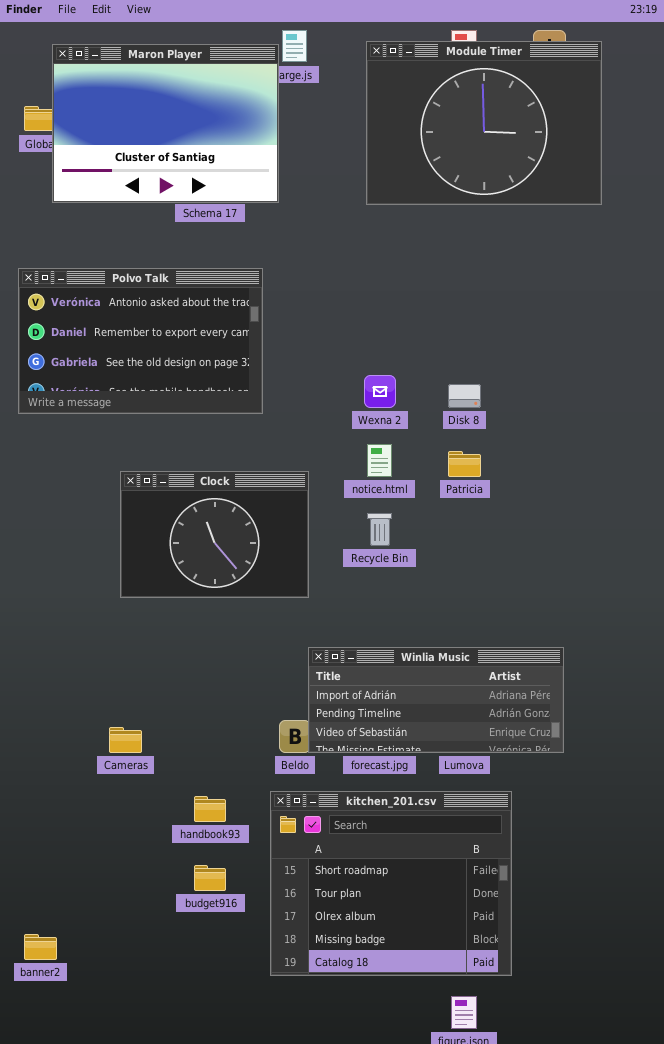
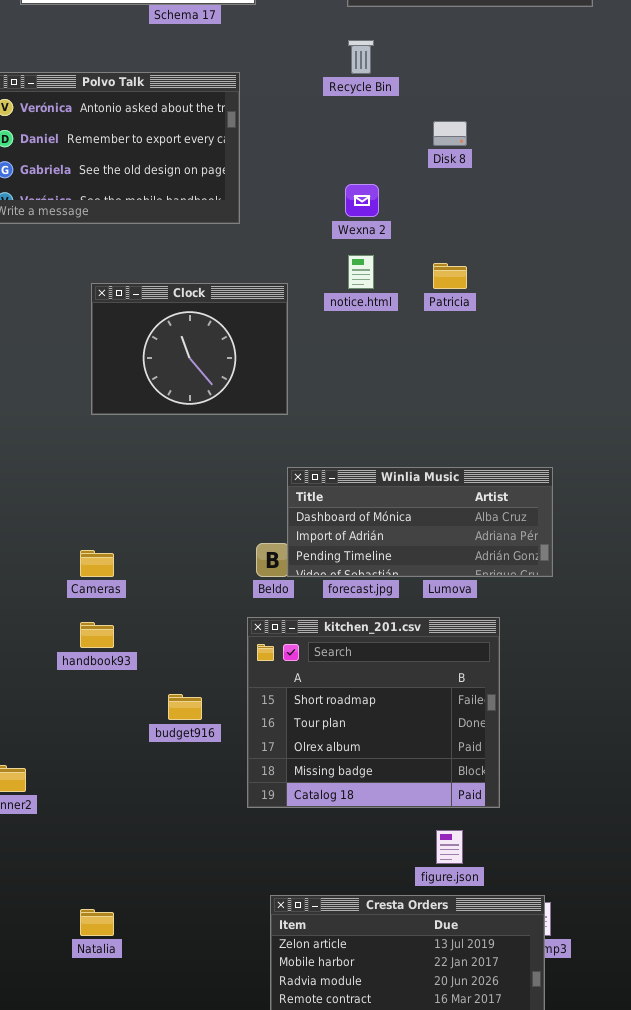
Disk 8: [448,384,481,408] -> [433,121,467,146], moved
Recycle Bin: [367,513,392,546] -> [348,40,374,74], moved
Winlia Music: [308,647,564,753] -> [287,467,553,577], scrolled up 1 row
handbook93: [194,796,226,822] -> [80,622,114,648], moved

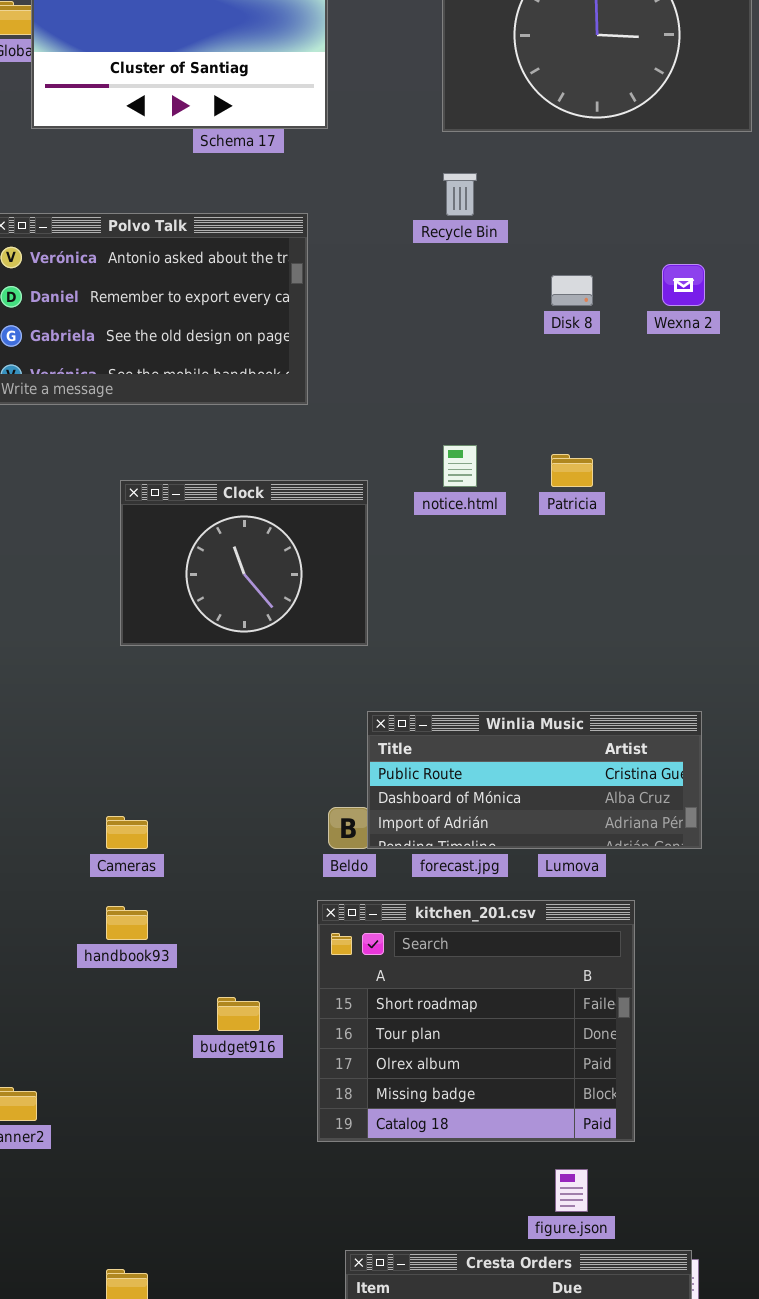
Wexna 2: [345,184,379,217] -> [662,264,705,306], moved
Winlia Music: [287,467,553,577] -> [367,711,702,849], scrolled up 1 row

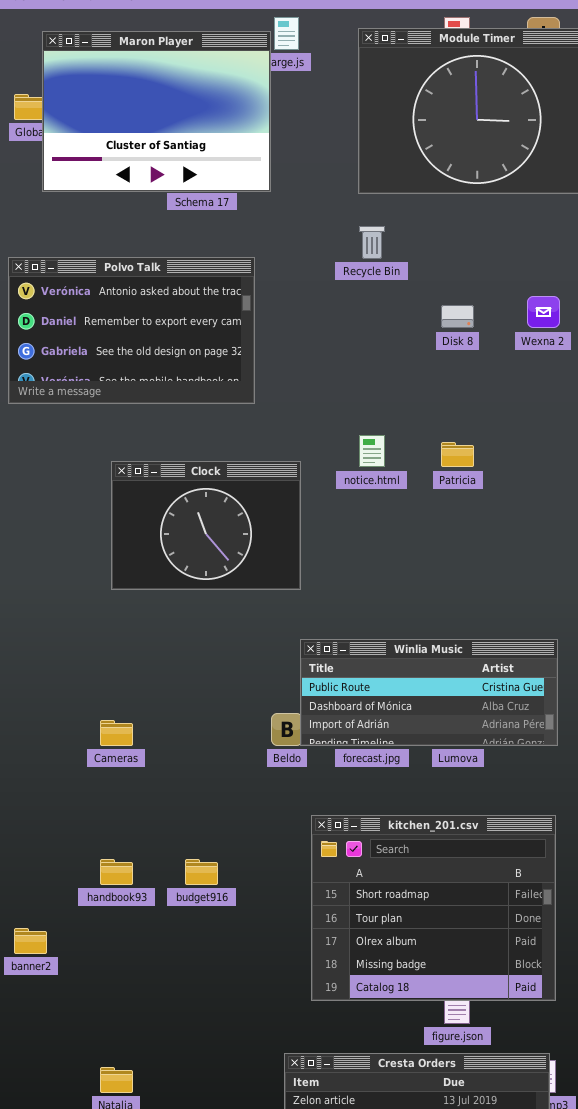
kitchen_201.csv: [317,900,635,1142] -> [311,815,556,1001], moved
handbook93: [106,906,148,940] -> [100,859,133,885], moved

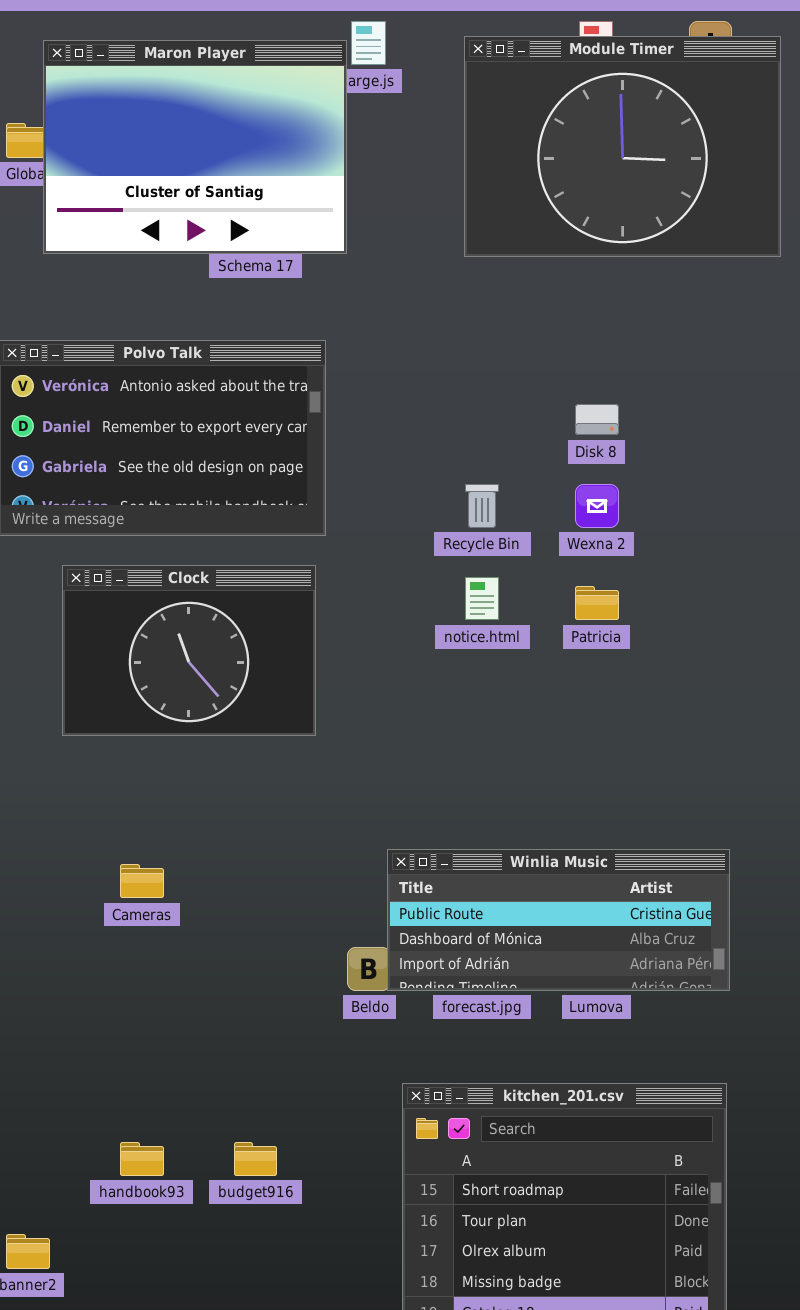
Recycle Bin: [359,226,385,259] -> [465,484,499,528], moved
Wexna 2: [527,296,560,328] -> [575,484,619,528], moved
Clock: [111,461,301,590] -> [62,565,316,736], moved
Cameras: [100,720,133,746] -> [120,864,164,898], moved

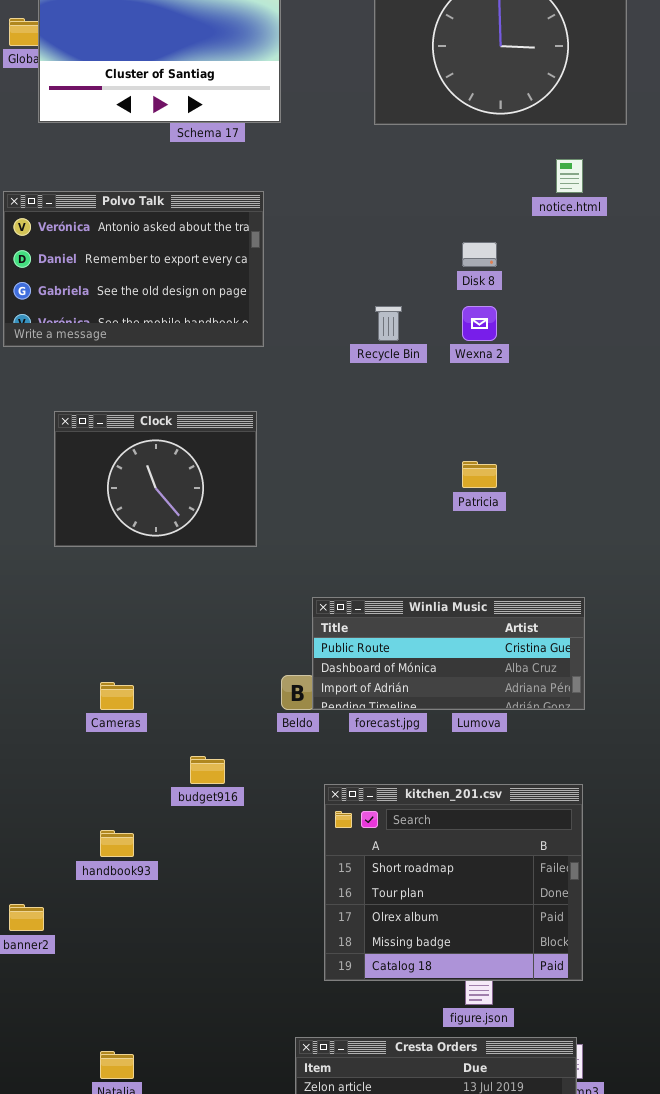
Clock: [62,565,316,736] -> [54,411,257,547], moved
notice.html: [465,577,499,620] -> [556,159,583,193], moved
Patricia: [575,586,619,620] -> [462,461,497,488], moved
Cameras: [120,864,164,898] -> [100,682,134,710], moved
budget916: [234,1142,277,1176] -> [190,756,225,784], moved

